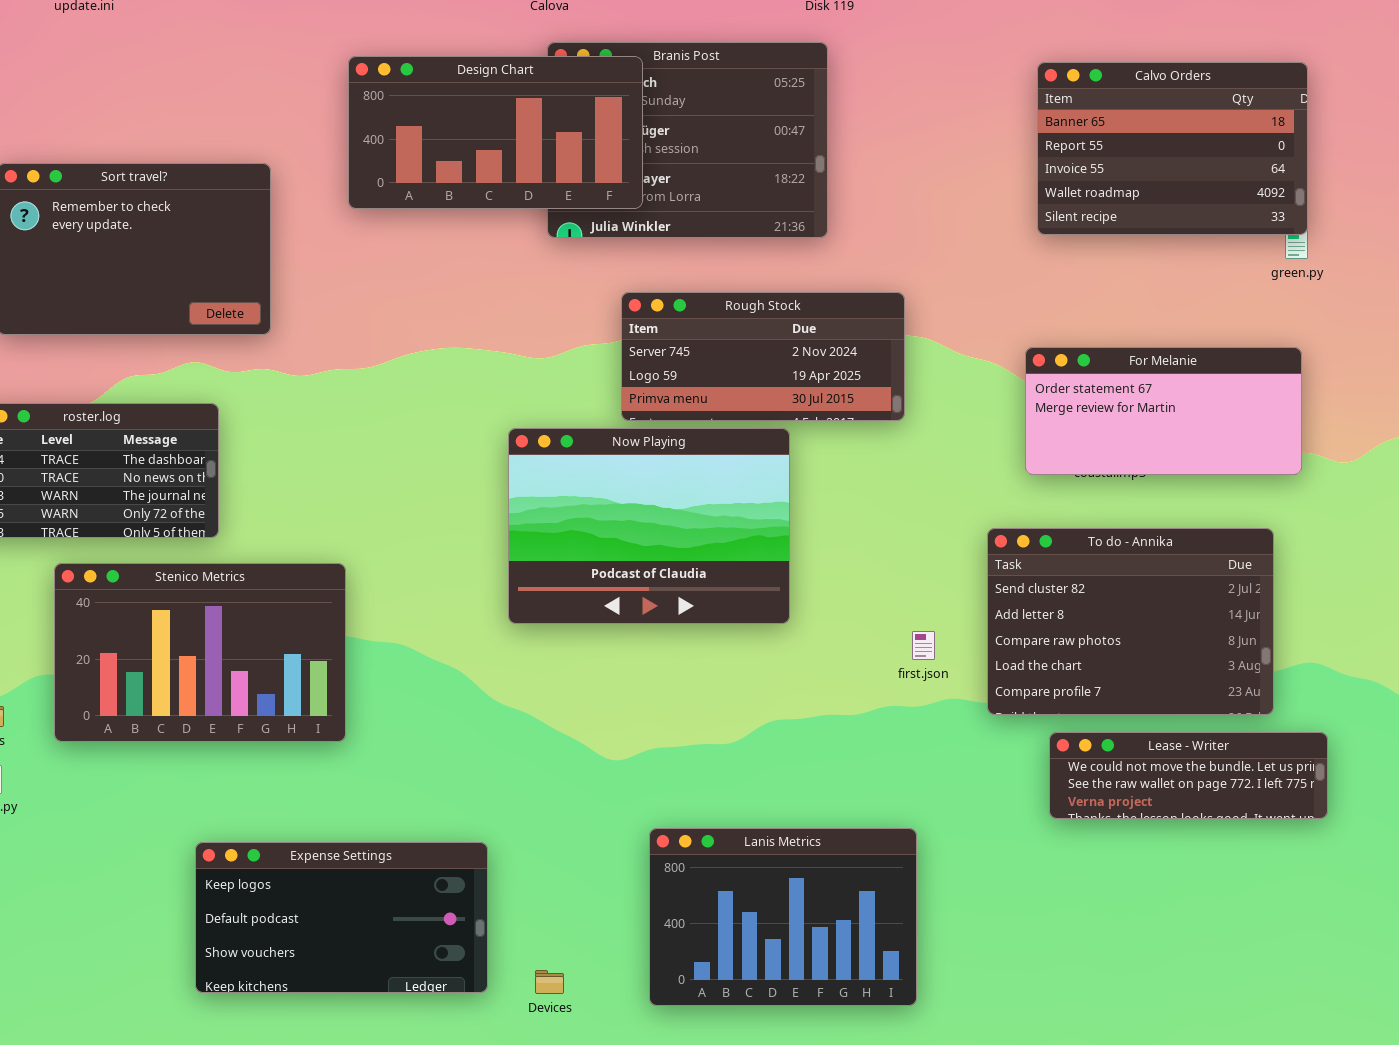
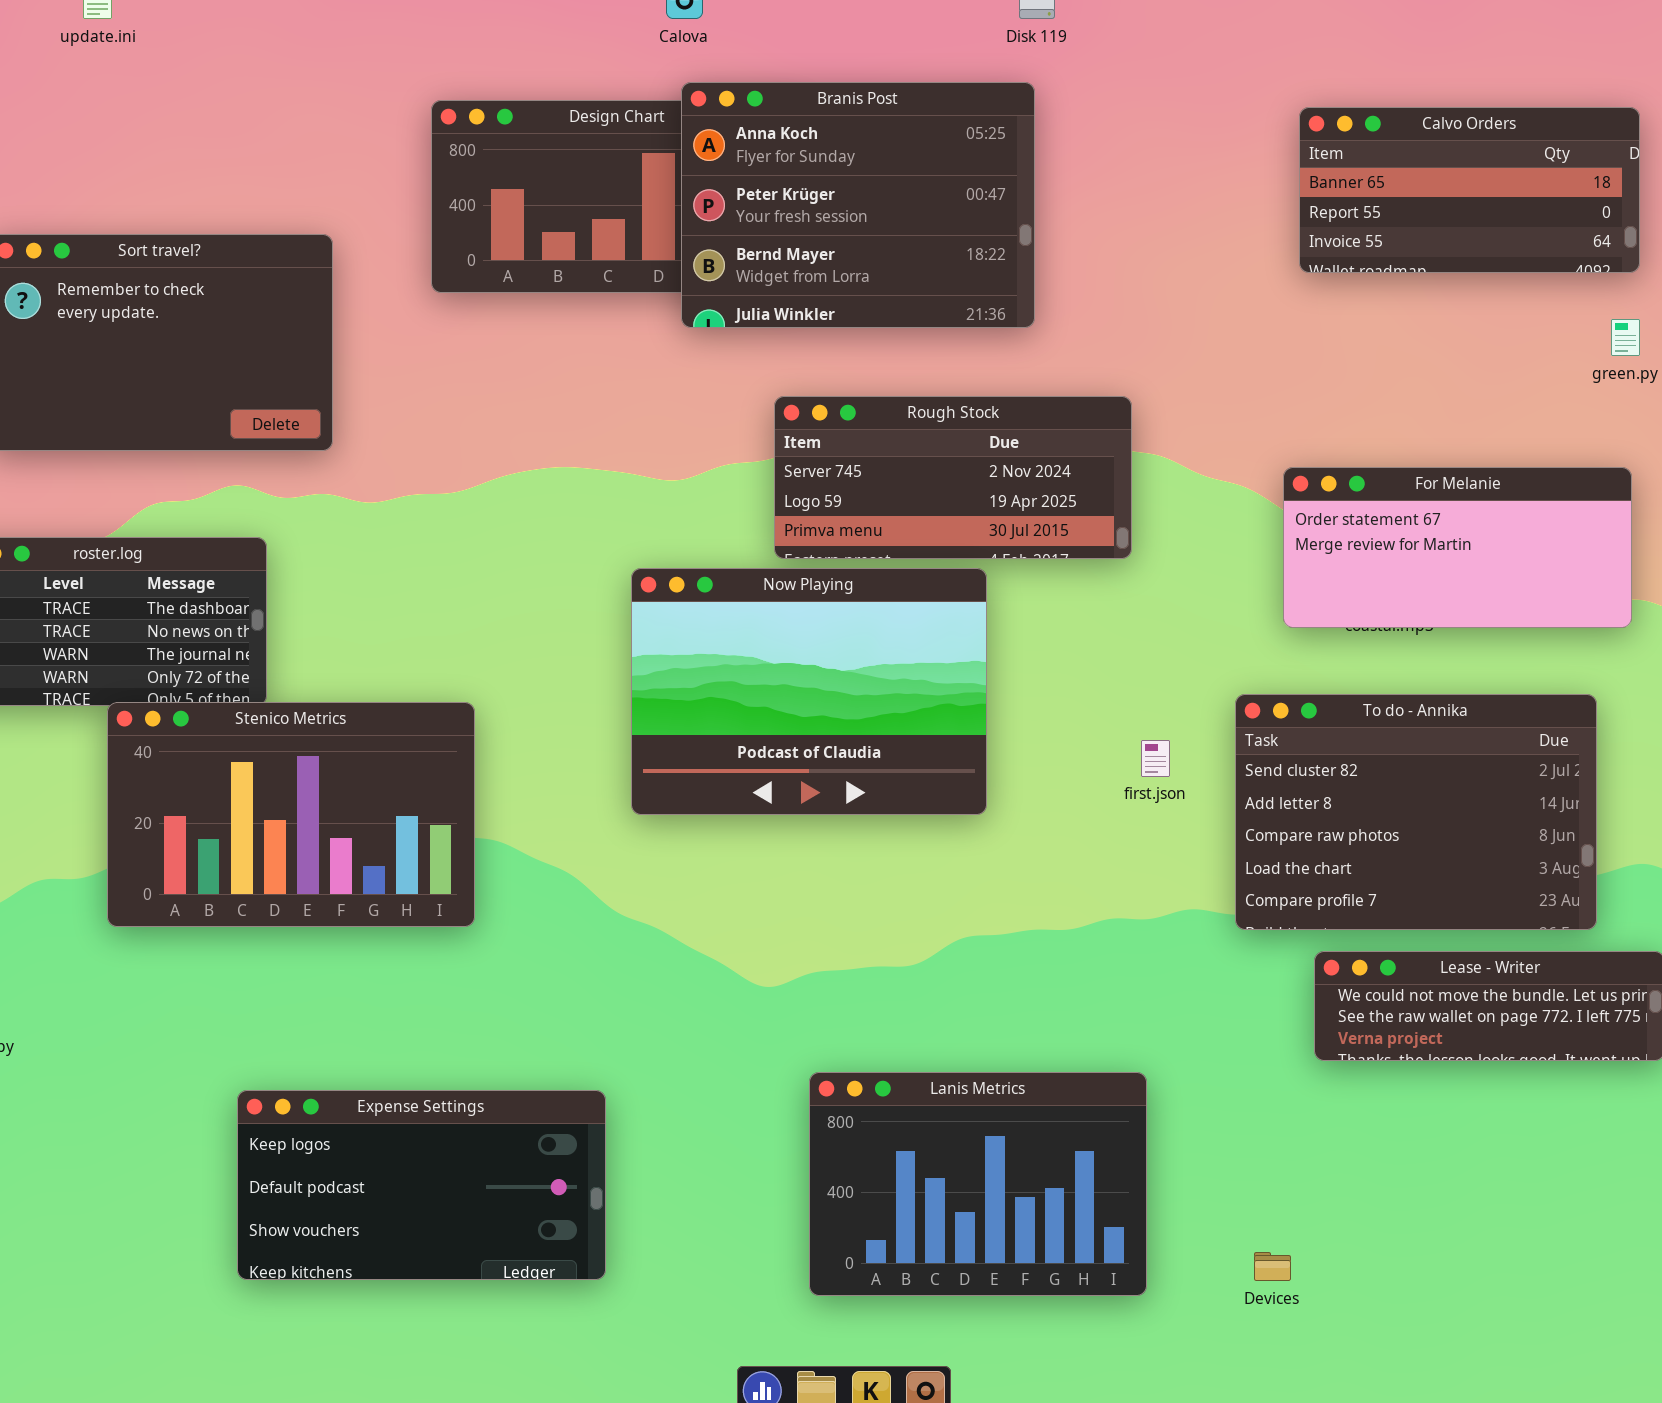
Branis Post: [547,42,828,238] -> [681,82,1035,328], raised
Calvo Orders: [1037,62,1308,235] -> [1299,107,1640,273], resized
Stenico Metrics: [54,563,346,742] -> [107,702,475,927], moved
first.json: [912,631,935,660] -> [1141,740,1170,777], moved
Devices: [535,970,564,994] -> [1254,1252,1291,1281], moved

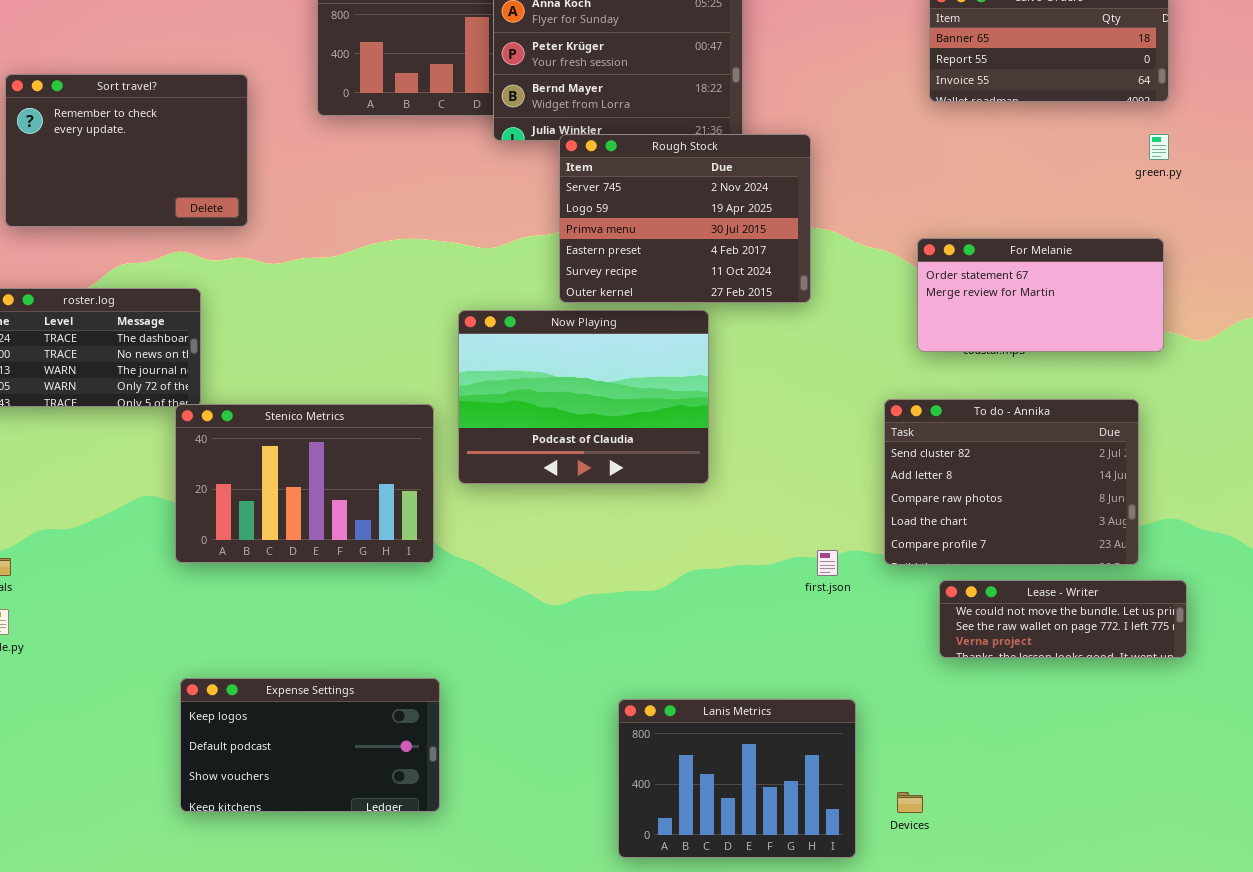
Rough Stock: [774,396,1132,559] -> [559,134,811,303], resized
Stenico Metrics: [107,702,475,927] -> [175,404,434,563], moved
first.json: [1141,740,1170,777] -> [817,550,838,576], moved
Lanis Metrics: [809,1072,1147,1296] -> [618,699,856,858], moved

